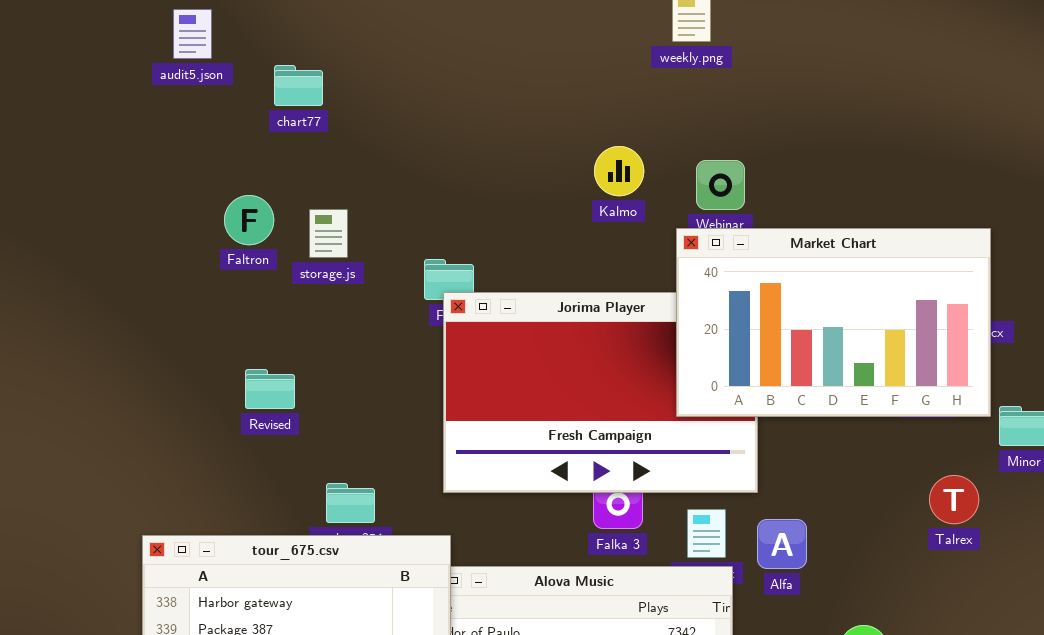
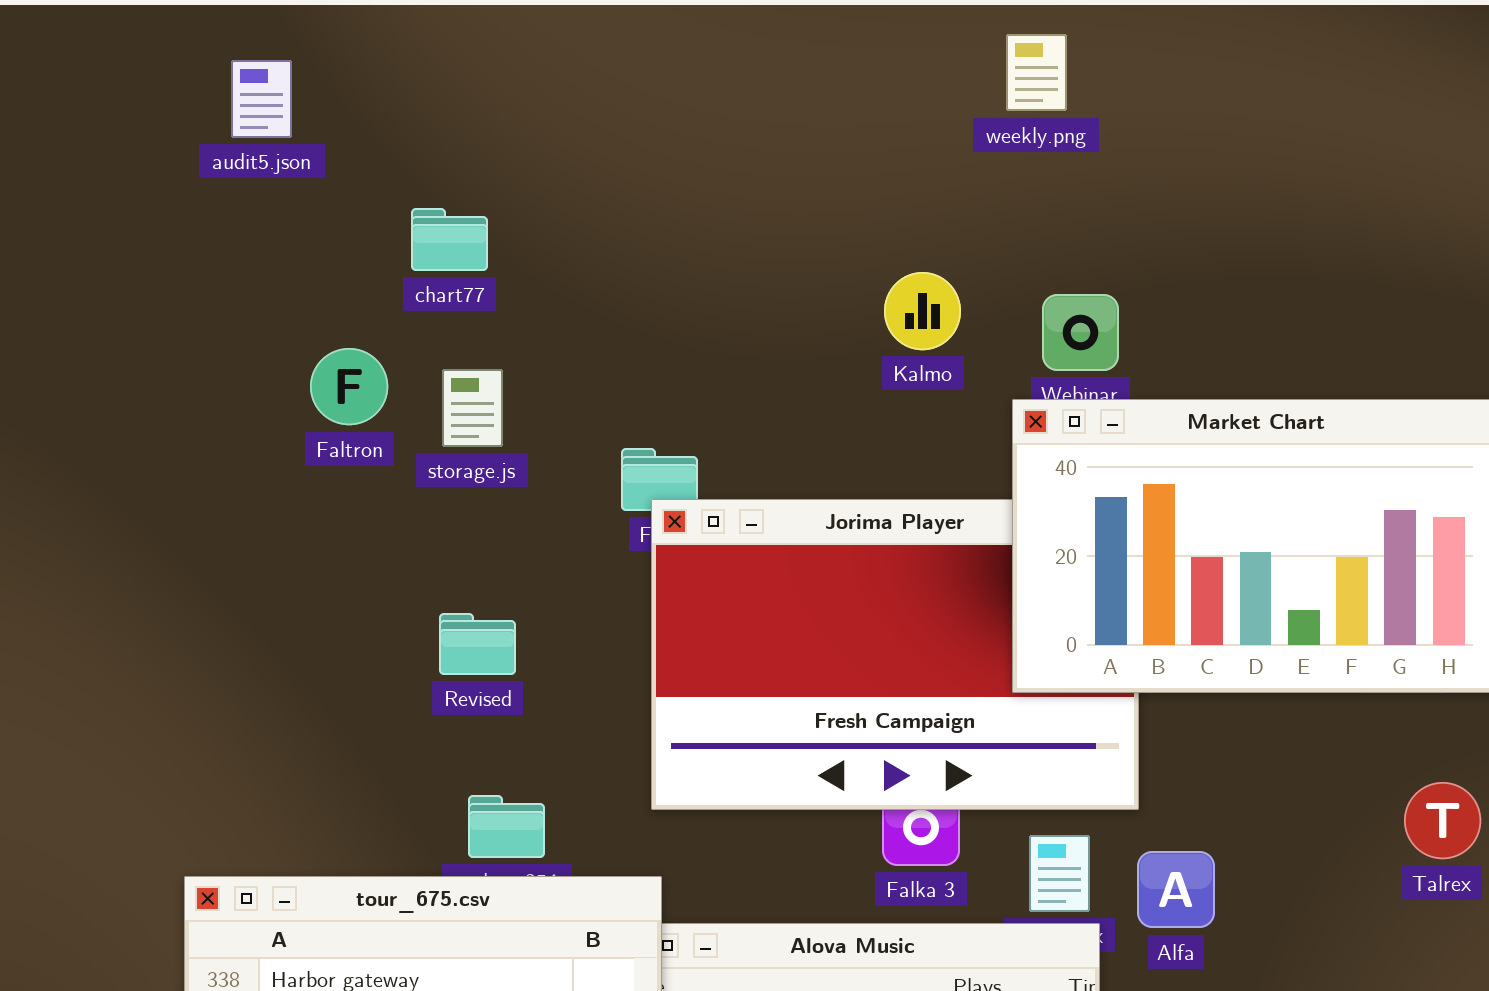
chart77: [274,65,323,106] -> [411,208,488,271], moved
Revised: [245,369,295,409] -> [439,613,516,675], moved

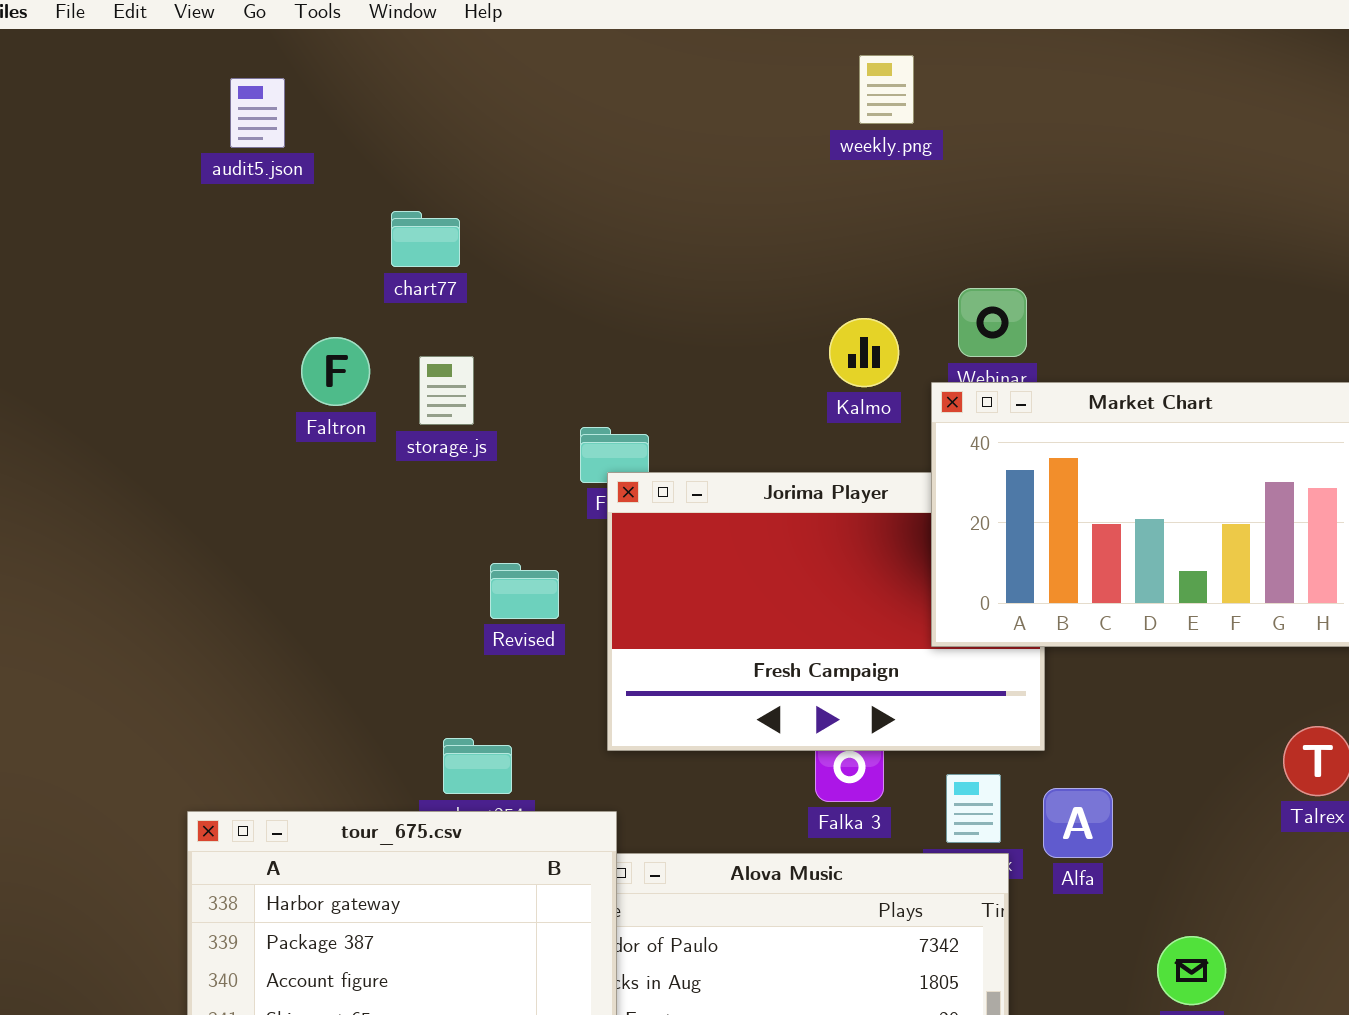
weekly.png: [1006,34,1067,111] -> [859,55,914,124], moved
Kalmo: [884,272,961,350] -> [829,318,899,387], moved
Revised: [439,613,516,675] -> [490,563,559,619], moved

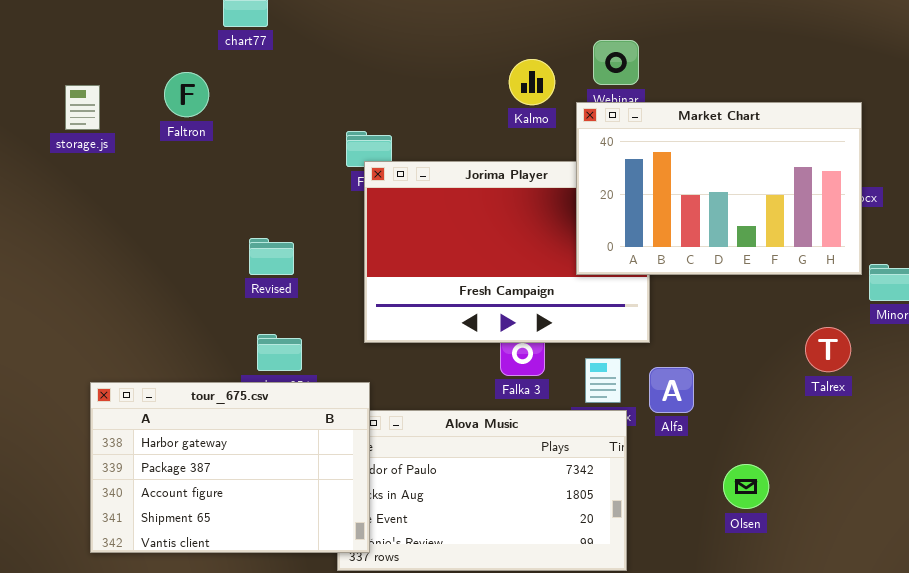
storage.js: [419,356,474,425] -> [65,85,100,130], moved
Revised: [490,563,559,619] -> [249,238,294,275], moved

